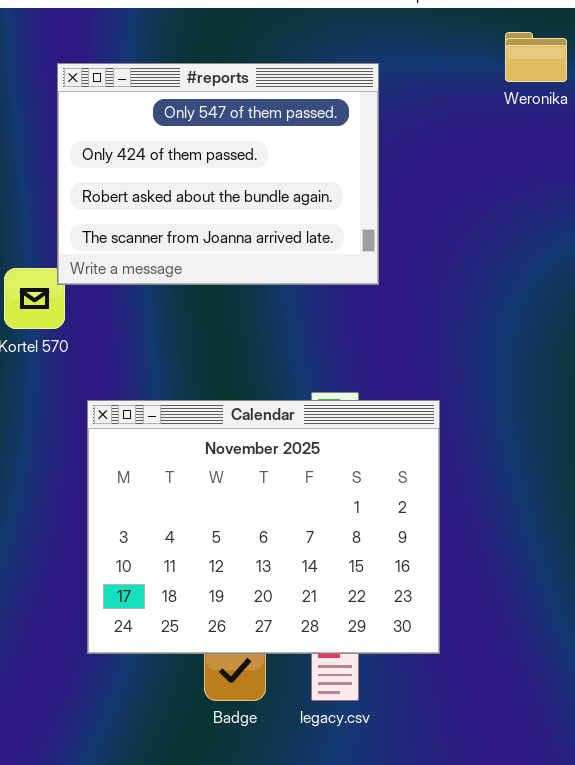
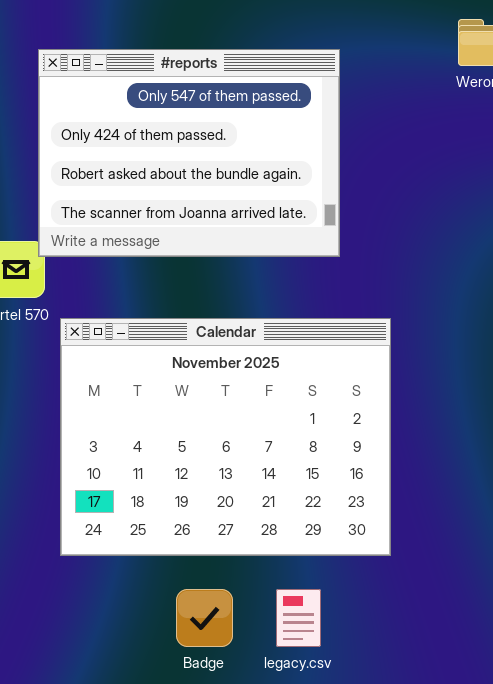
Calendar: [87,400,440,654] -> [60,318,391,556], moved

